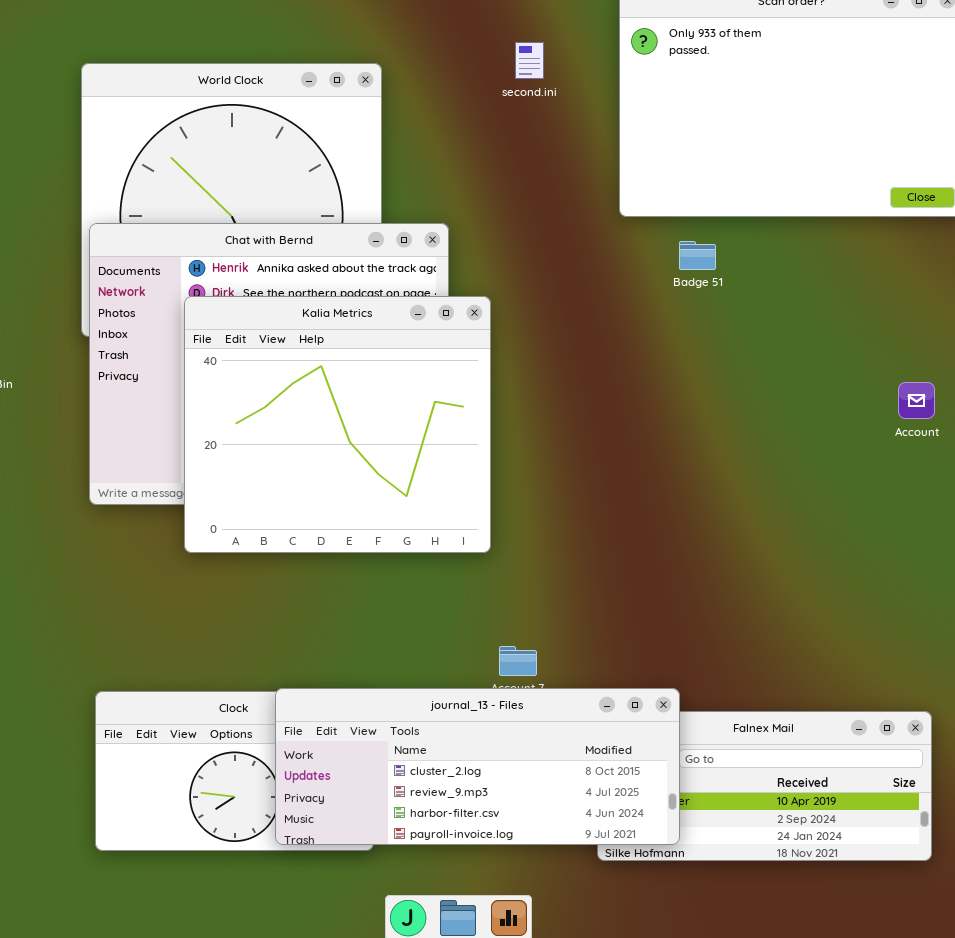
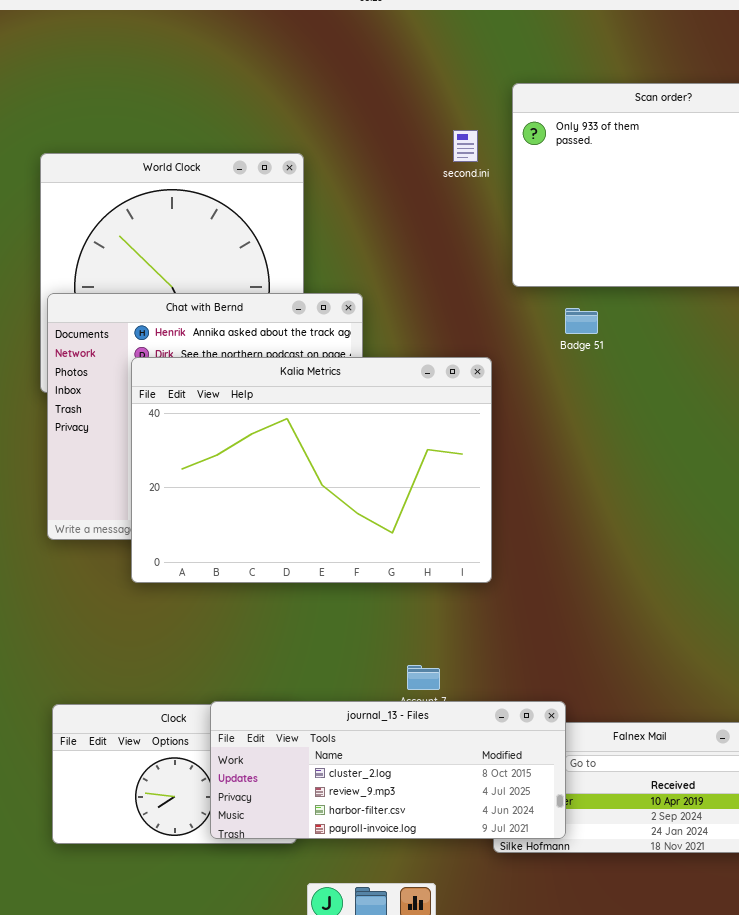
second.ini: [515,42,544,79] -> [453,130,478,162], moved
Kalia Metrics: [184,296,491,553] -> [131,357,492,583], resized

